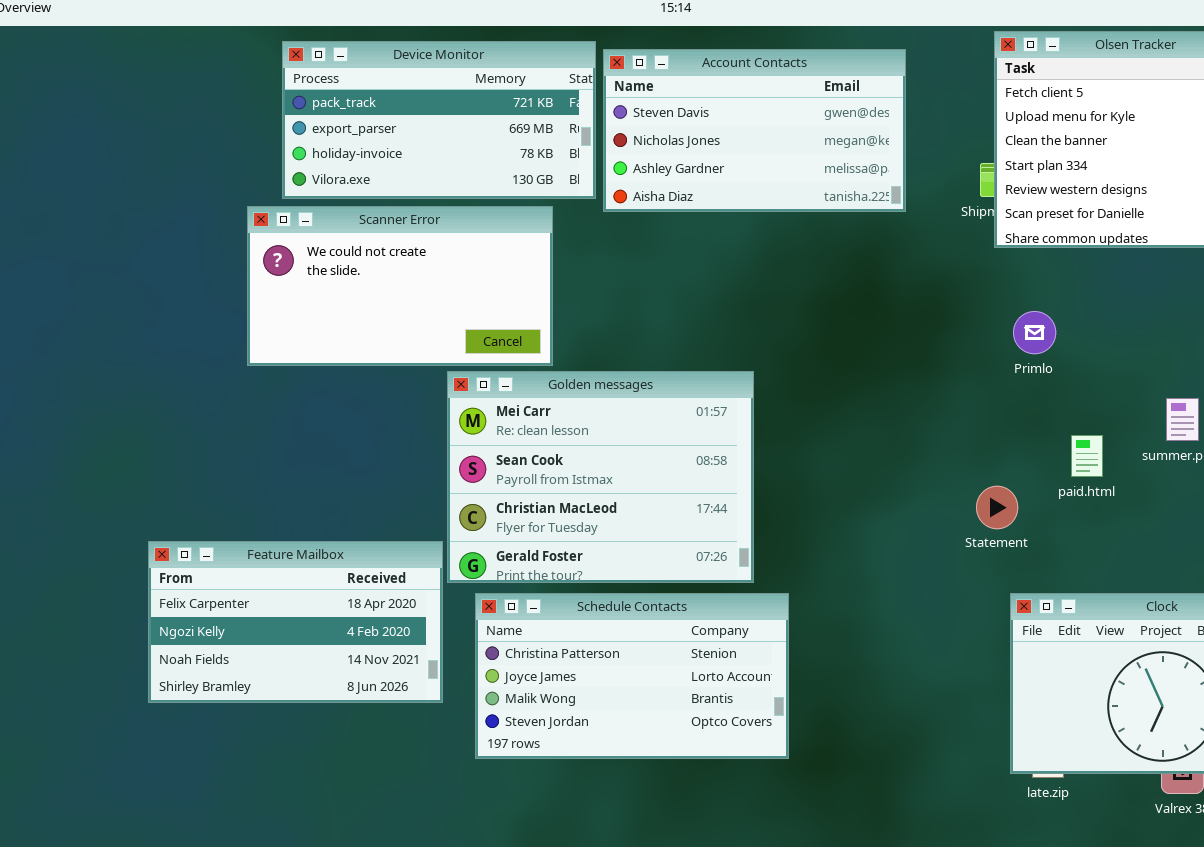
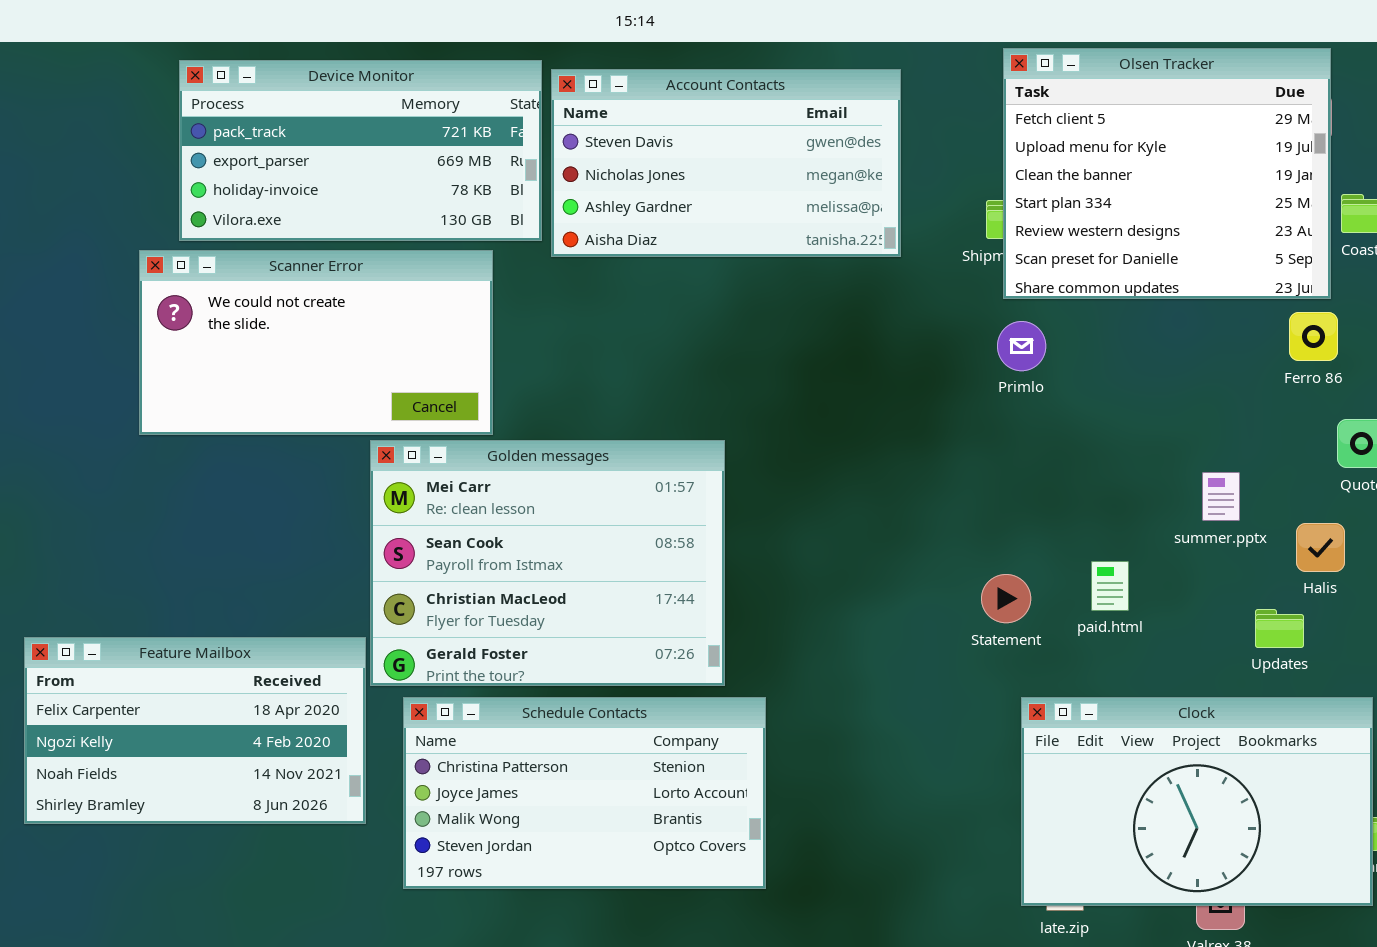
Primlo: [1013,311,1056,354] -> [997,321,1046,371], moved
paid.html: [1071,435,1103,477] -> [1091,561,1129,611], moved

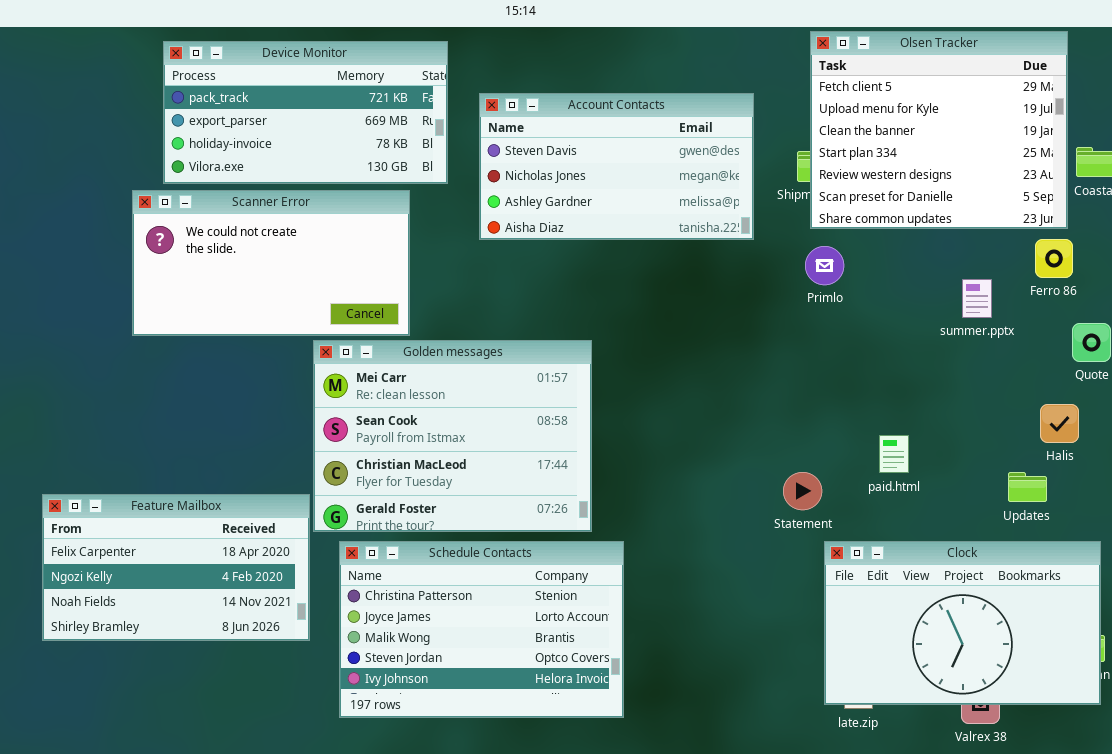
Account Contacts: [551,69,901,257] -> [479,93,754,240], moved
summer.pptx: [1202,472,1240,521] -> [962,279,992,318], moved
Statement: [981,574,1031,623] -> [783,472,822,510], moved
Schedule Contacts: [403,697,766,889] -> [339,541,624,718], resized

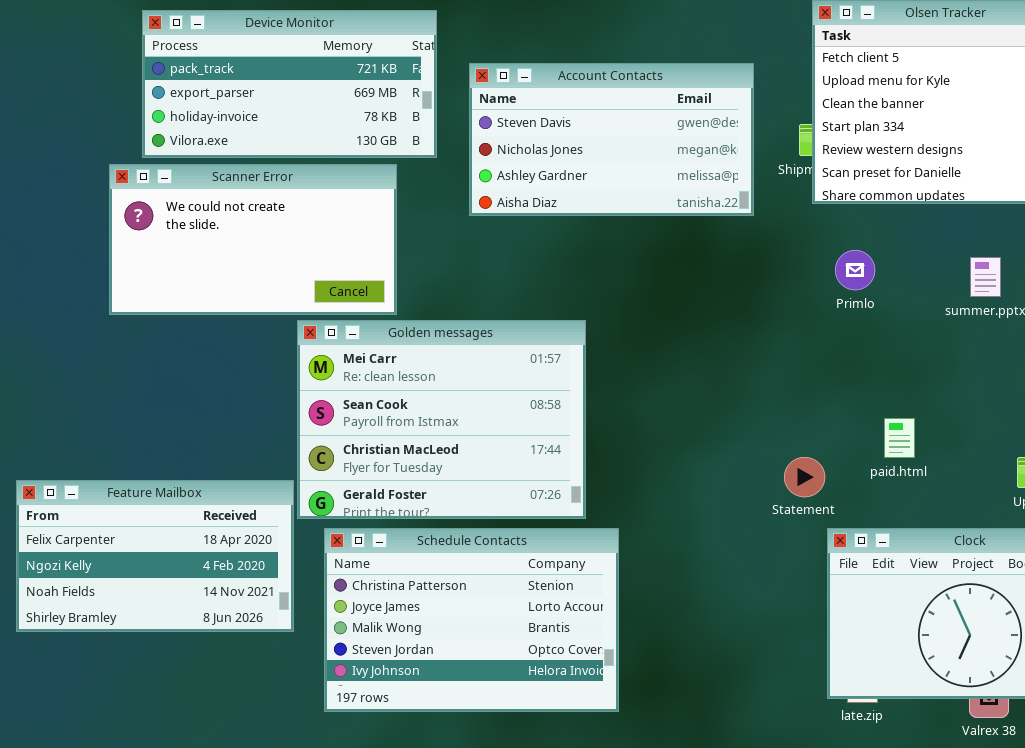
Primlo: [805,246,844,285] -> [835,250,875,290], moved

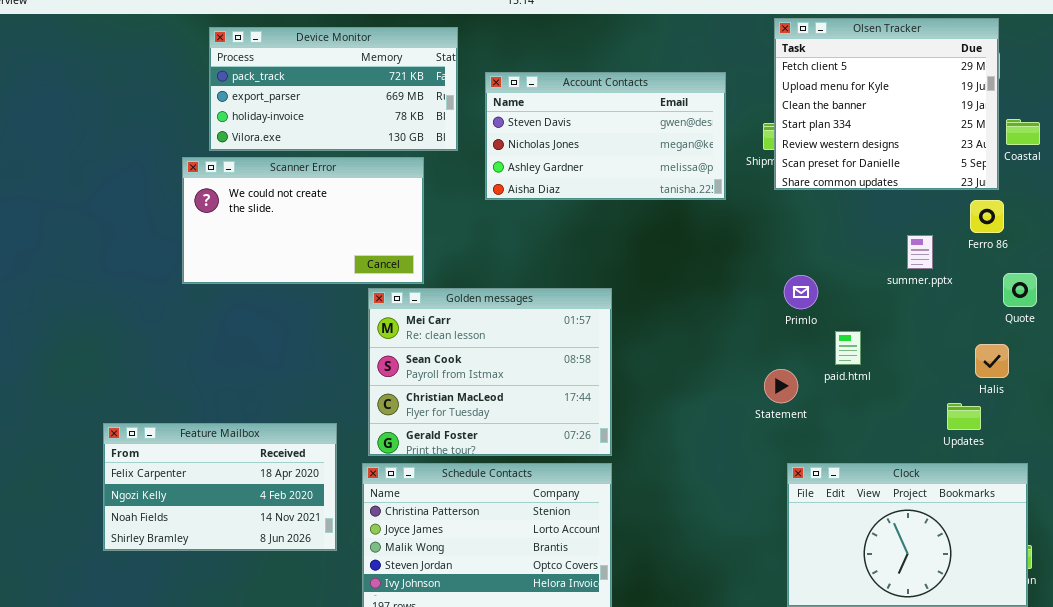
Primlo: [835,250,875,290] -> [784,275,818,309], moved
Golden messages: [297,320,586,519] -> [368,288,612,456], moved
paid.html: [884,418,915,458] -> [835,331,861,365], moved
Statement: [784,457,825,497] -> [764,369,798,403], moved

